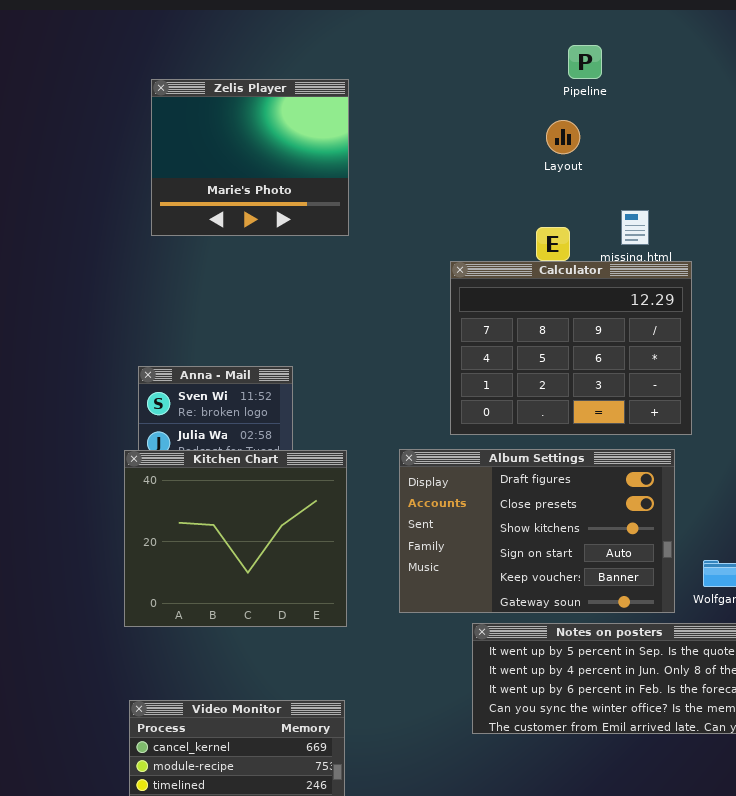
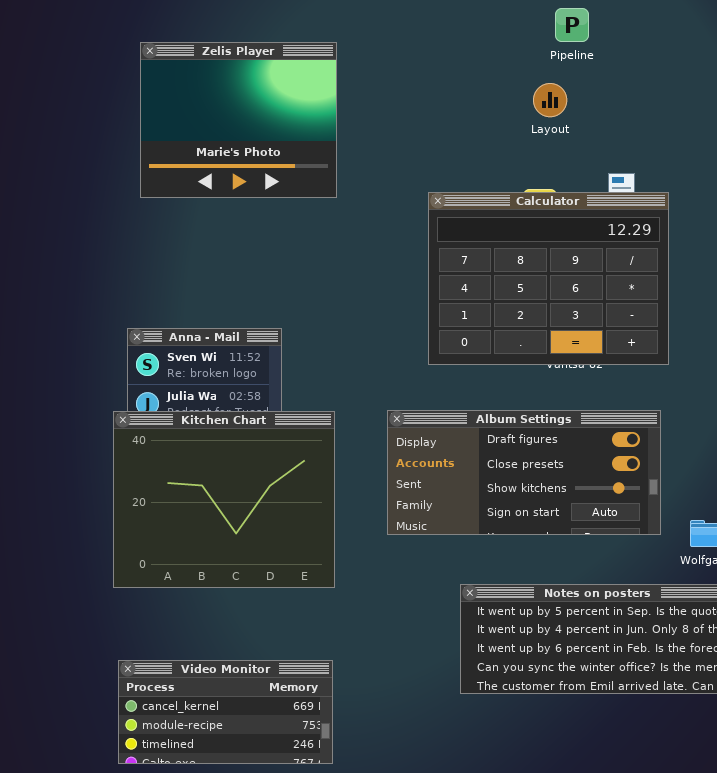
Calculator: [450,261,692,435] -> [428,192,669,365], moved
Album Settings: [399,449,675,613] -> [387,410,661,535], resized

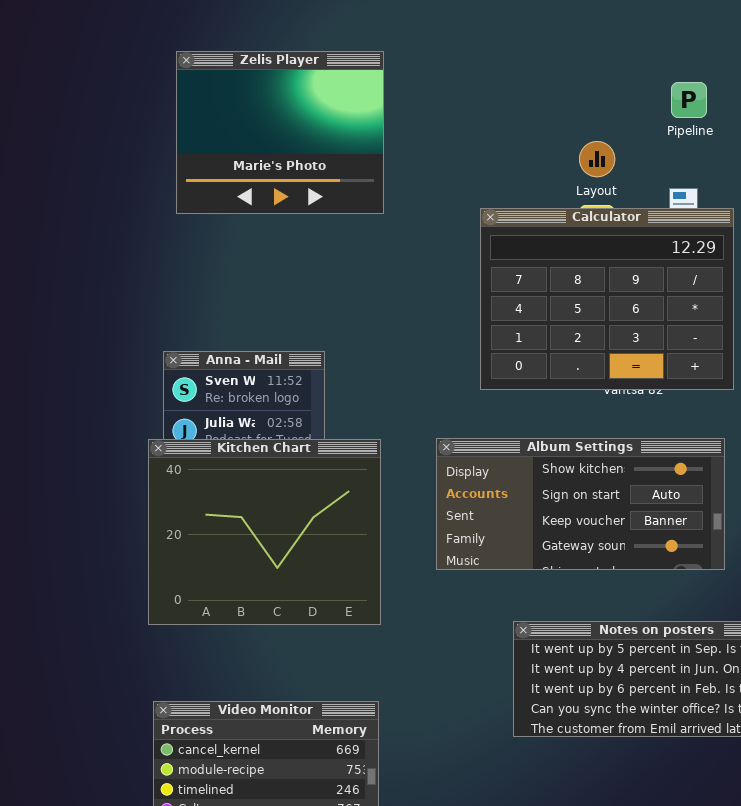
Pipeline: [555,8,589,42] -> [671,82,707,118], moved
Layout: [533,83,567,117] -> [579,141,615,177], moved
Album Settings: [387,410,661,535] -> [436,438,725,570], scrolled down 2 rows

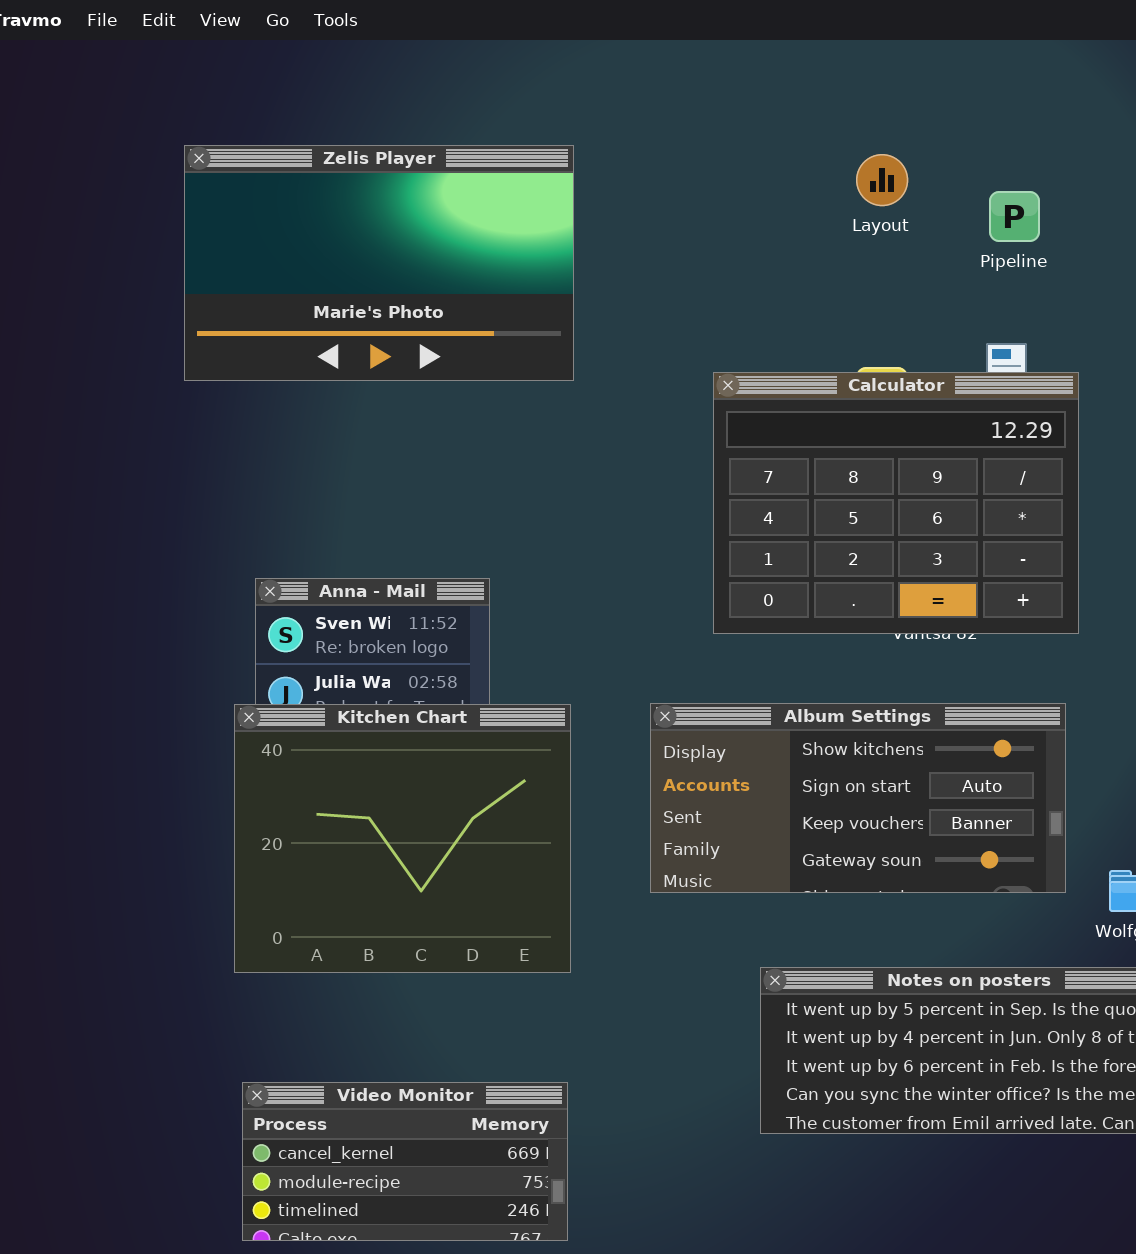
Zelis Player: [176,51,384,214] -> [184,145,574,381], resized
Layout: [579,141,615,177] -> [856,154,908,206], moved

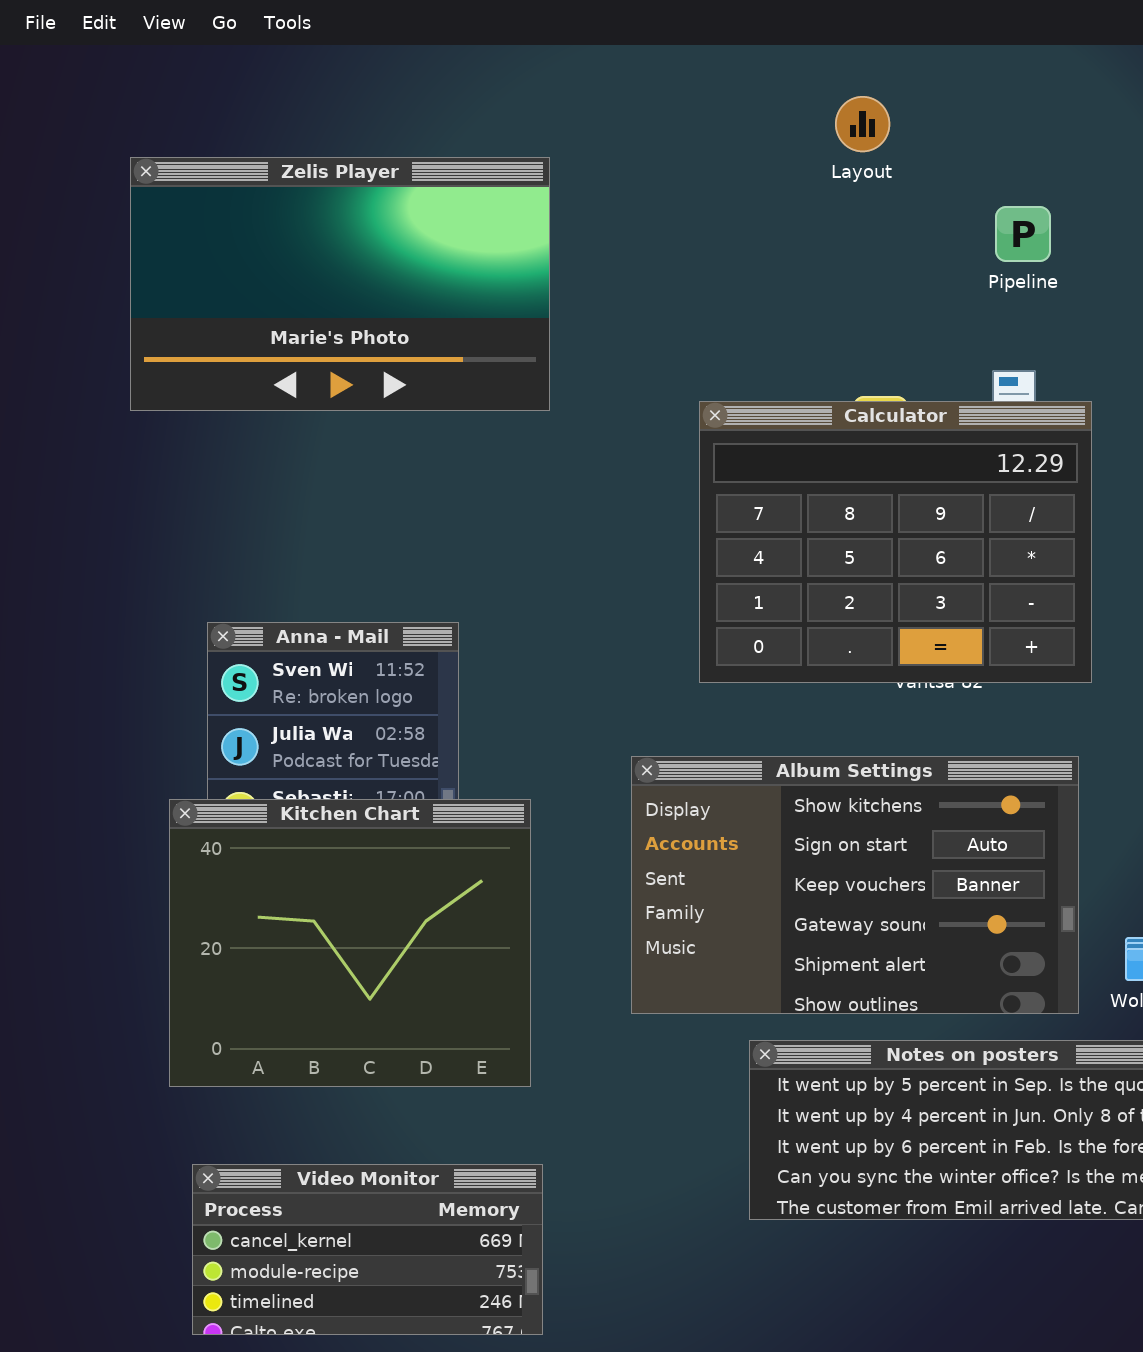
Layout: [856,154,908,206] -> [835,96,890,152], moved
Album Settings: [650,703,1066,893] -> [631,756,1079,1014], resized
Kitchen Chart: [234,704,571,973] -> [169,799,531,1087], moved

